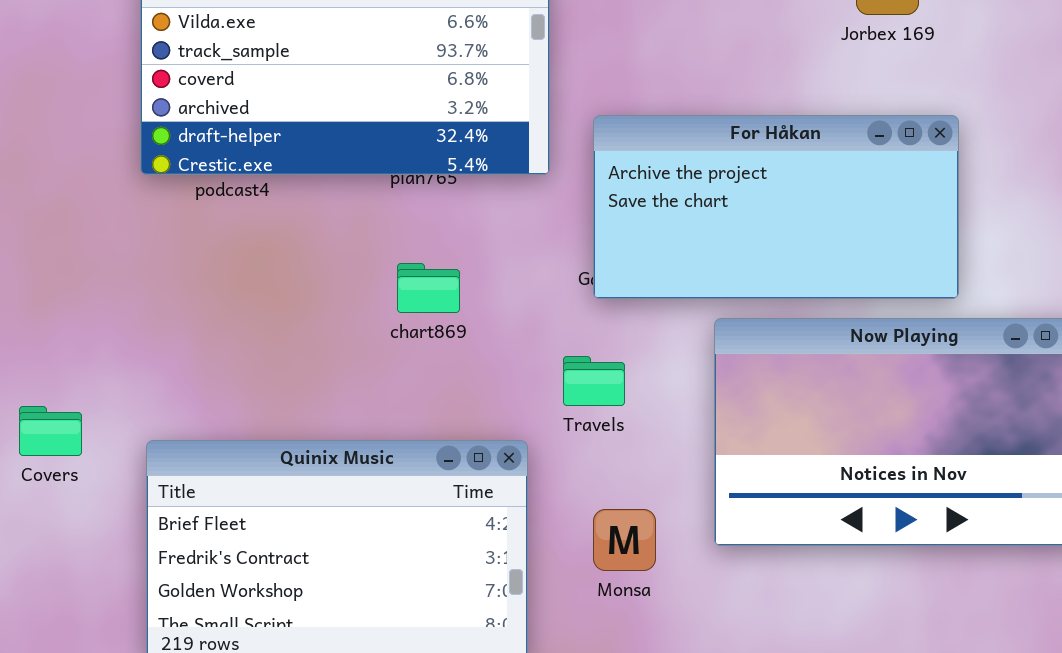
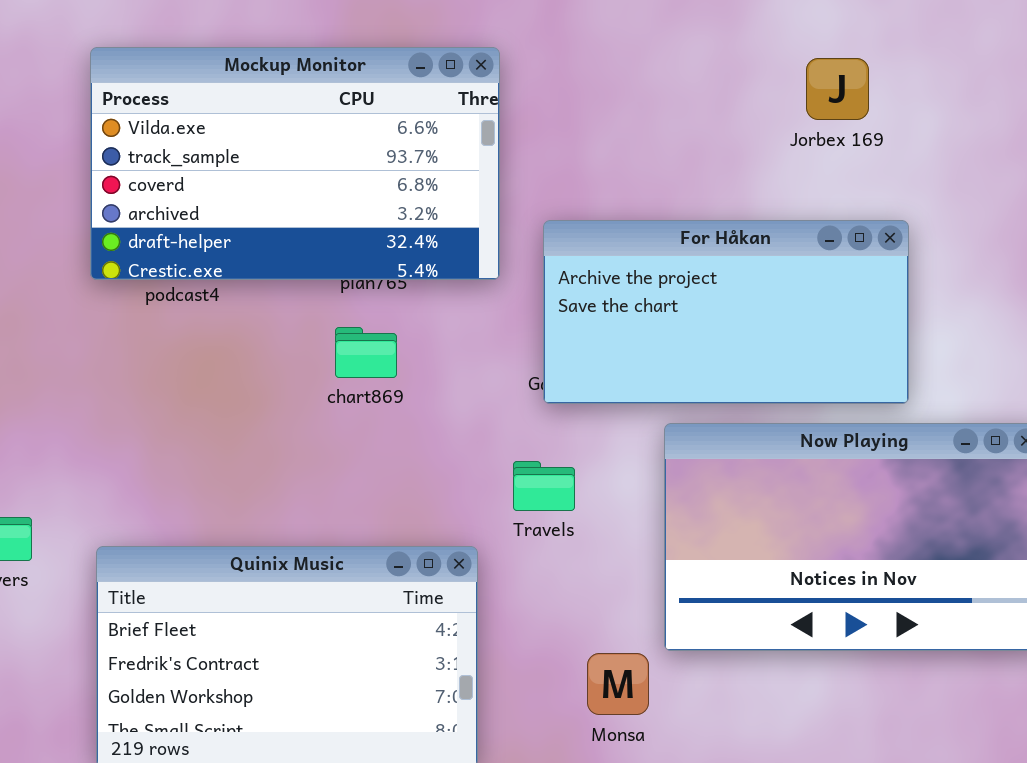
chart869: [397,263,460,313] -> [335,327,397,378], moved
Monsa: [593,509,656,571] -> [587,653,649,715], moved

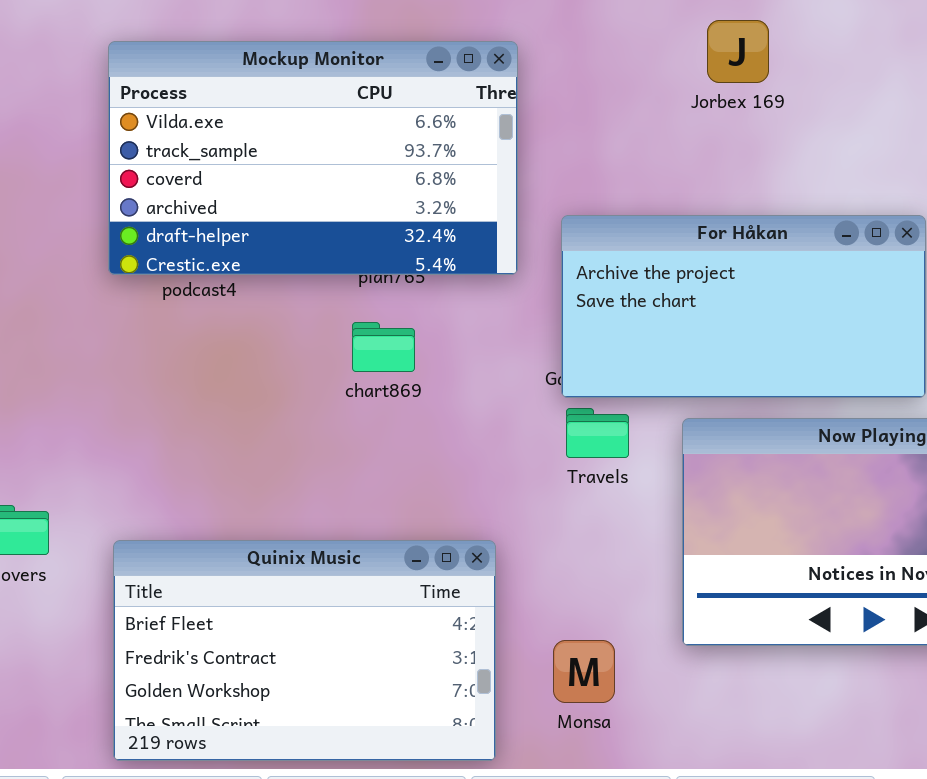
Jorbex 169: [806,58,869,120] -> [707,20,769,83], moved
Travels: [513,461,575,511] -> [566,408,629,458], moved
Monsa: [587,653,649,715] -> [553,640,615,703], moved

